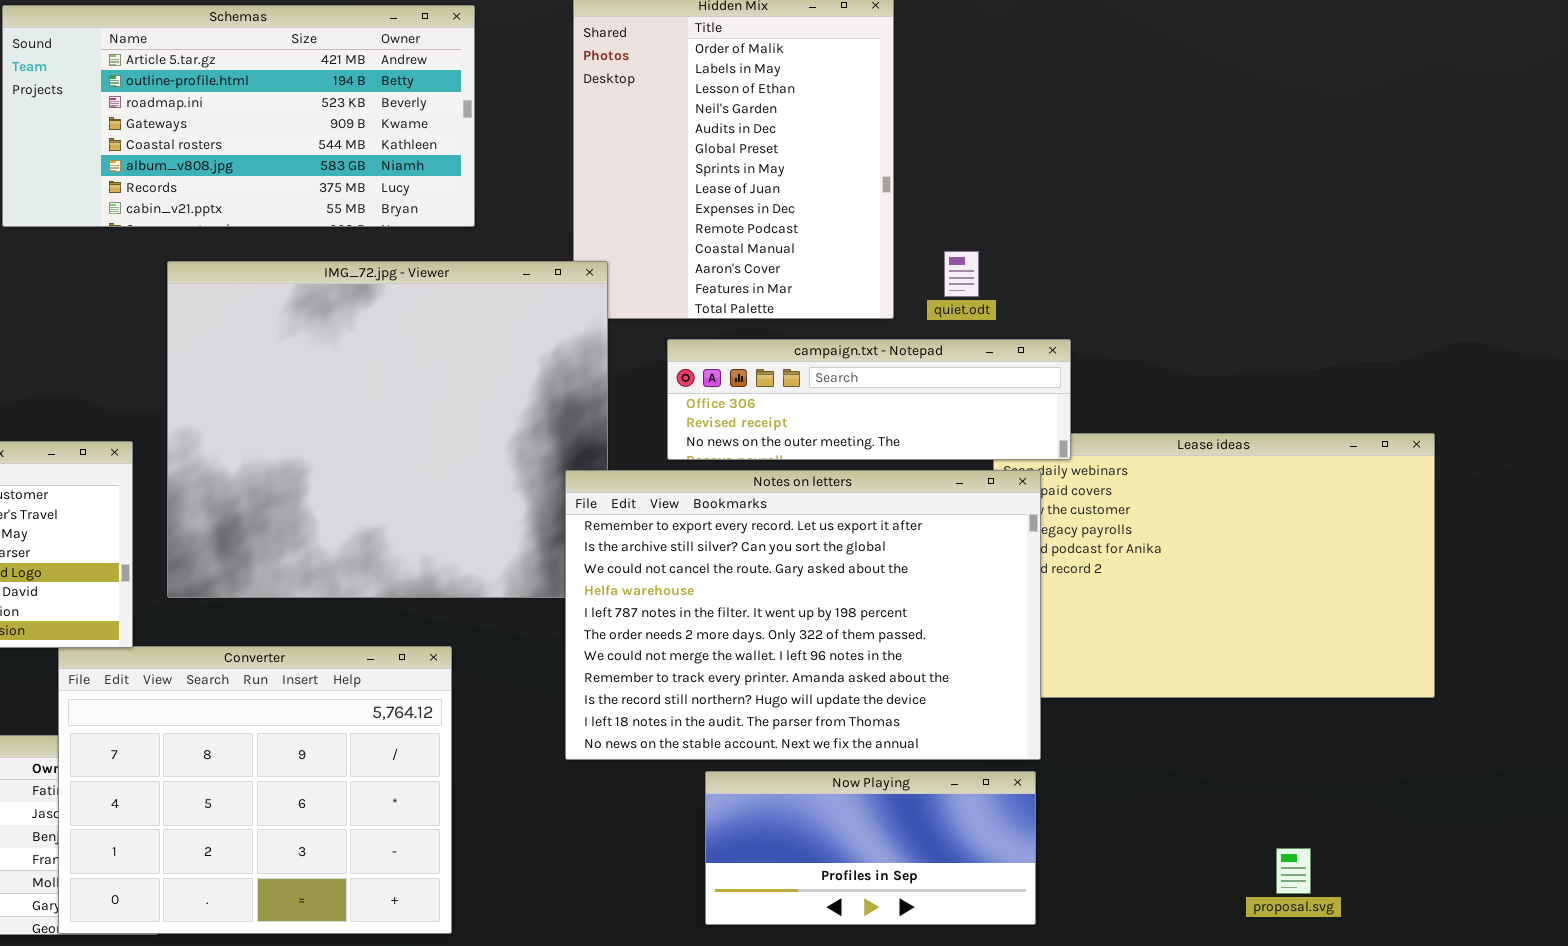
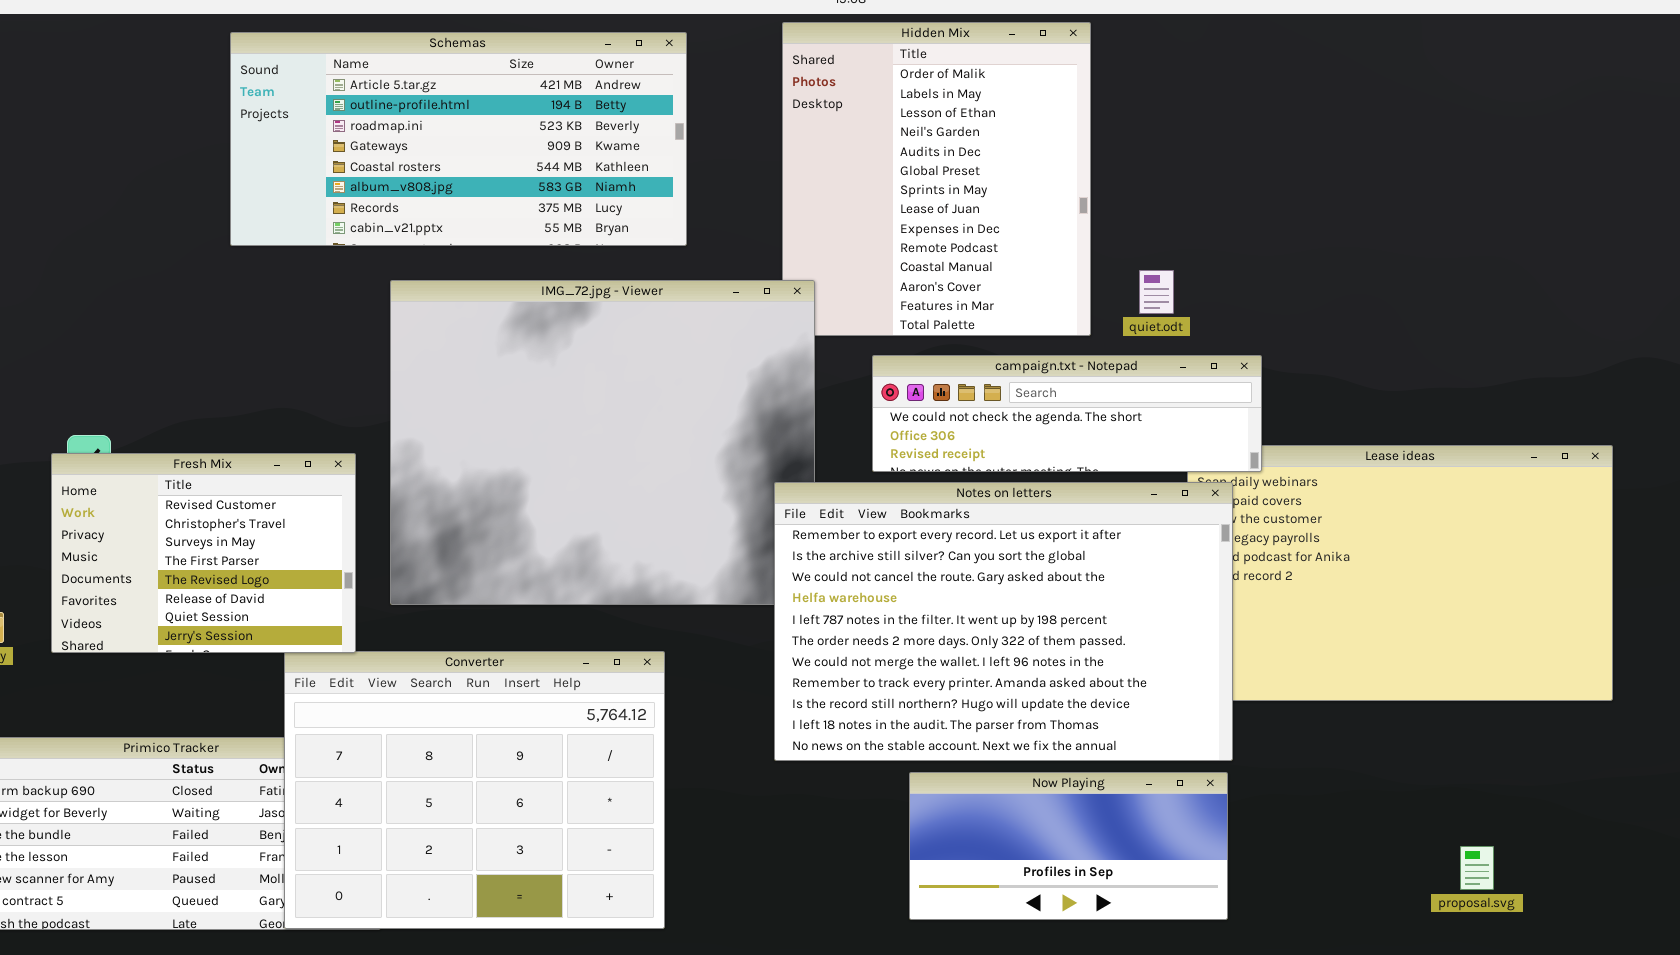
campaign.txt - Notepad: [667,339,1071,460] -> [872,355,1262,472], scrolled up 1 row

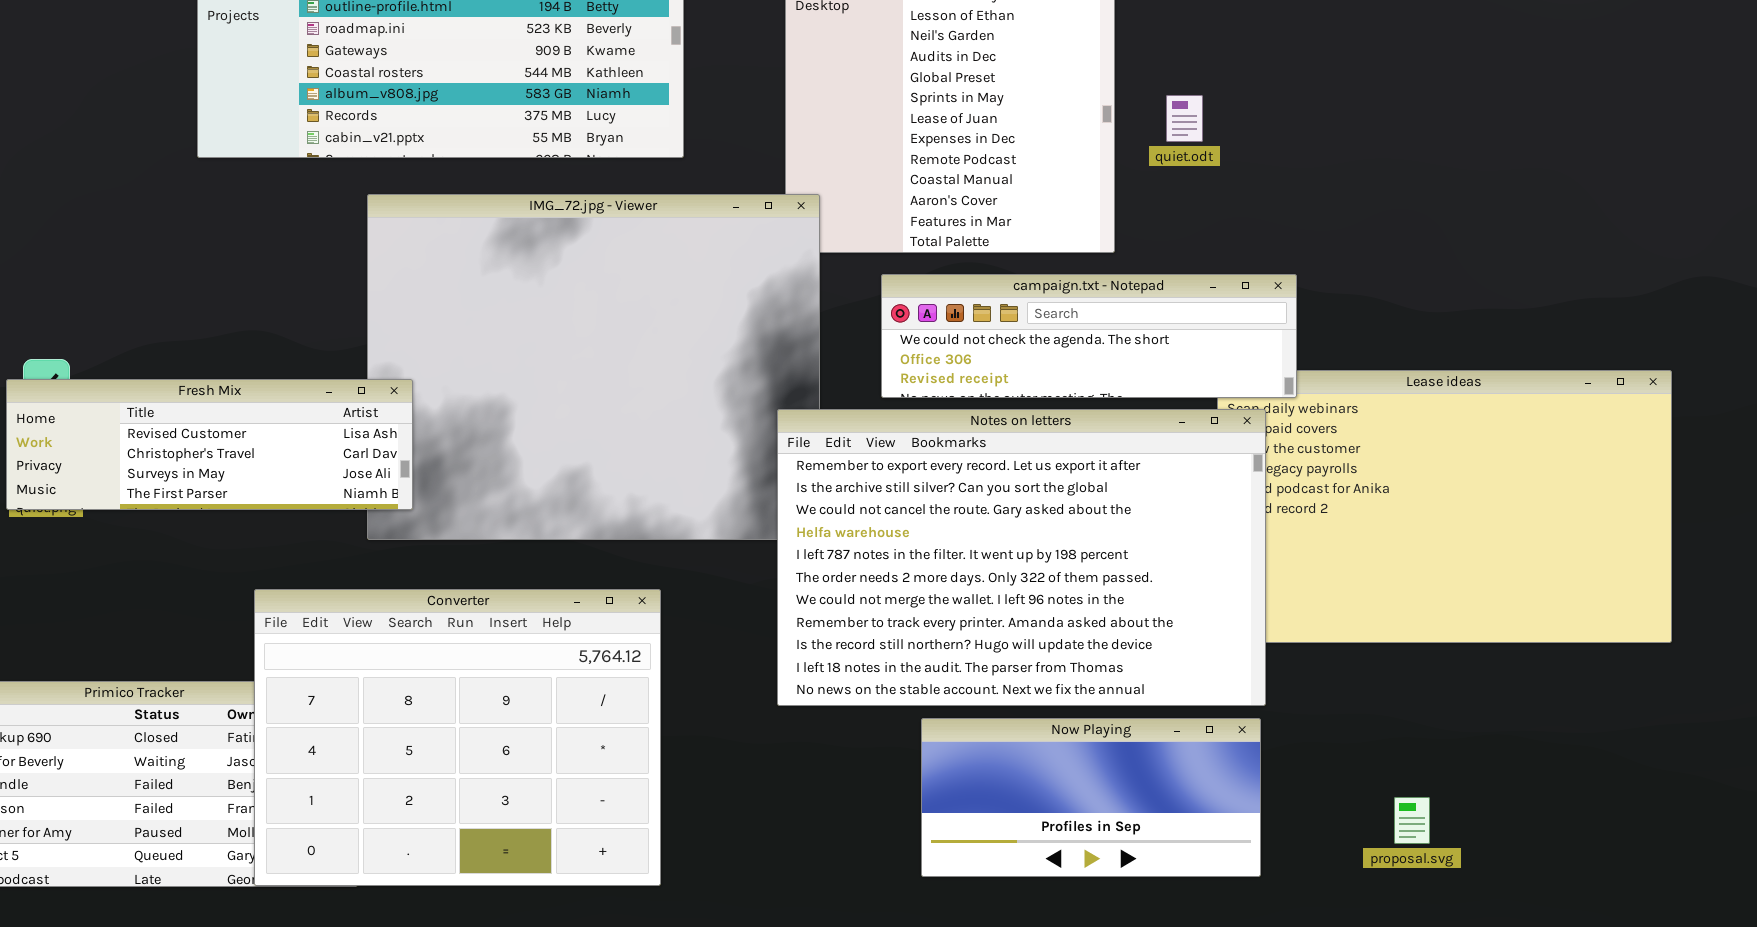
quiet.odt: [1139,270,1174,314] -> [1166,95,1203,142], moved
Fresh Mix: [51,453,356,653] -> [6,379,413,510], resized
proposal.svg: [1460,846,1494,890] -> [1394,797,1430,844], moved

